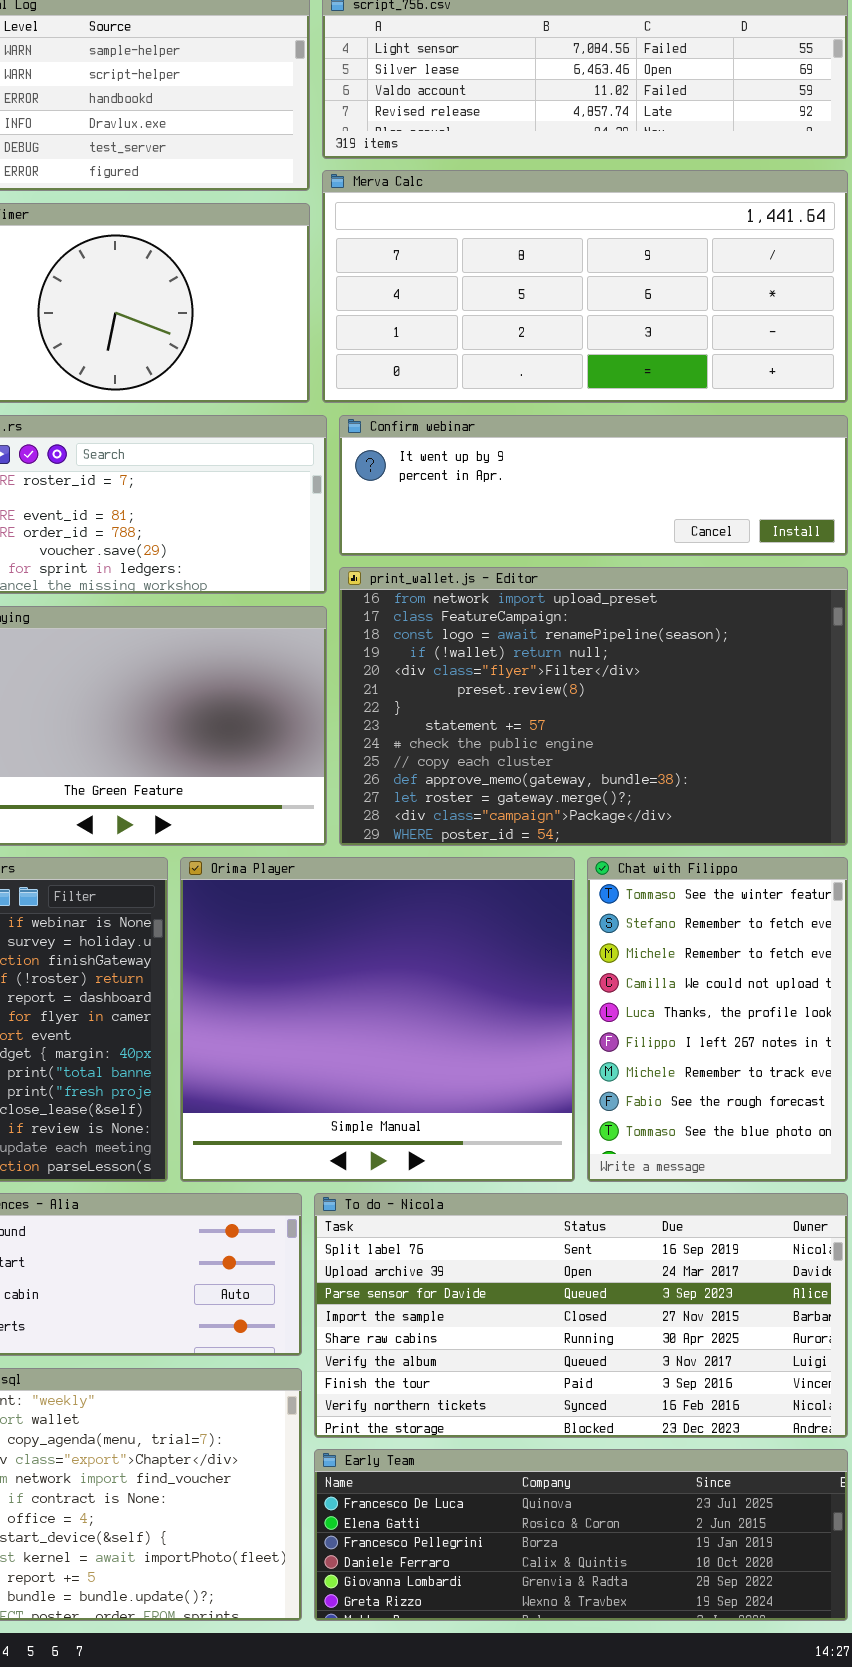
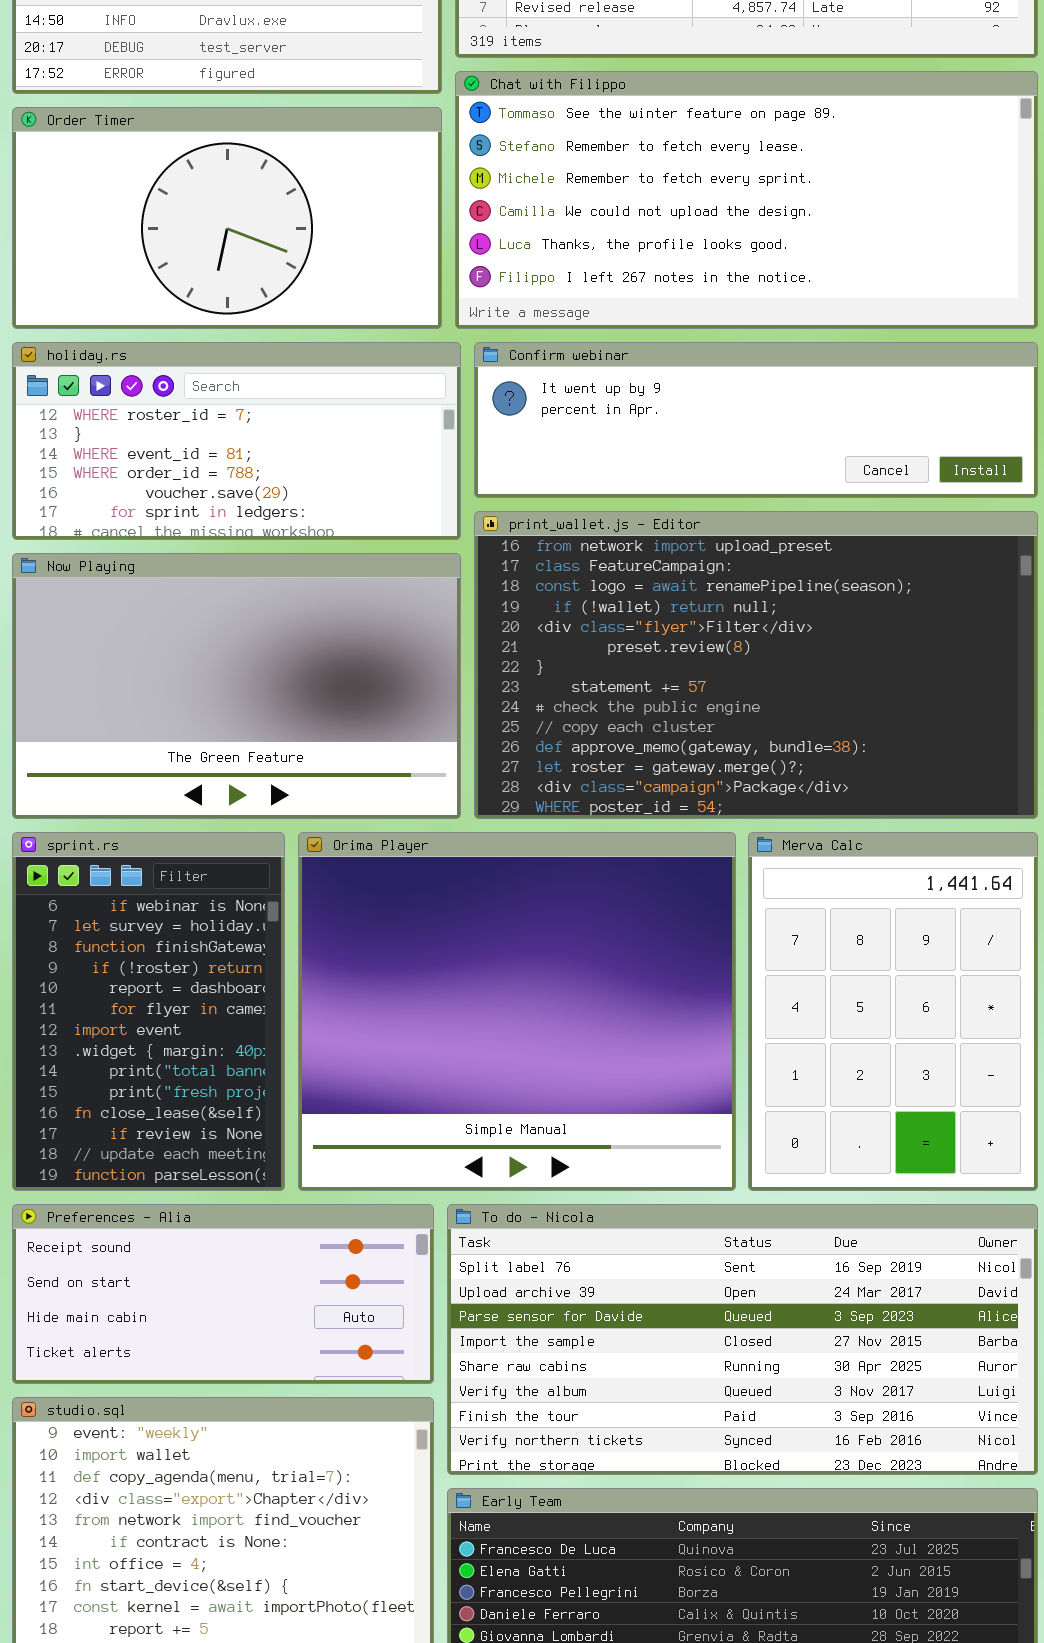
Merva Calc: [322,170,848,403] -> [748,832,1038,1191], moved, resized
Chat with Filippo: [587,857,848,1182] -> [455,71,1038,329], moved, resized

